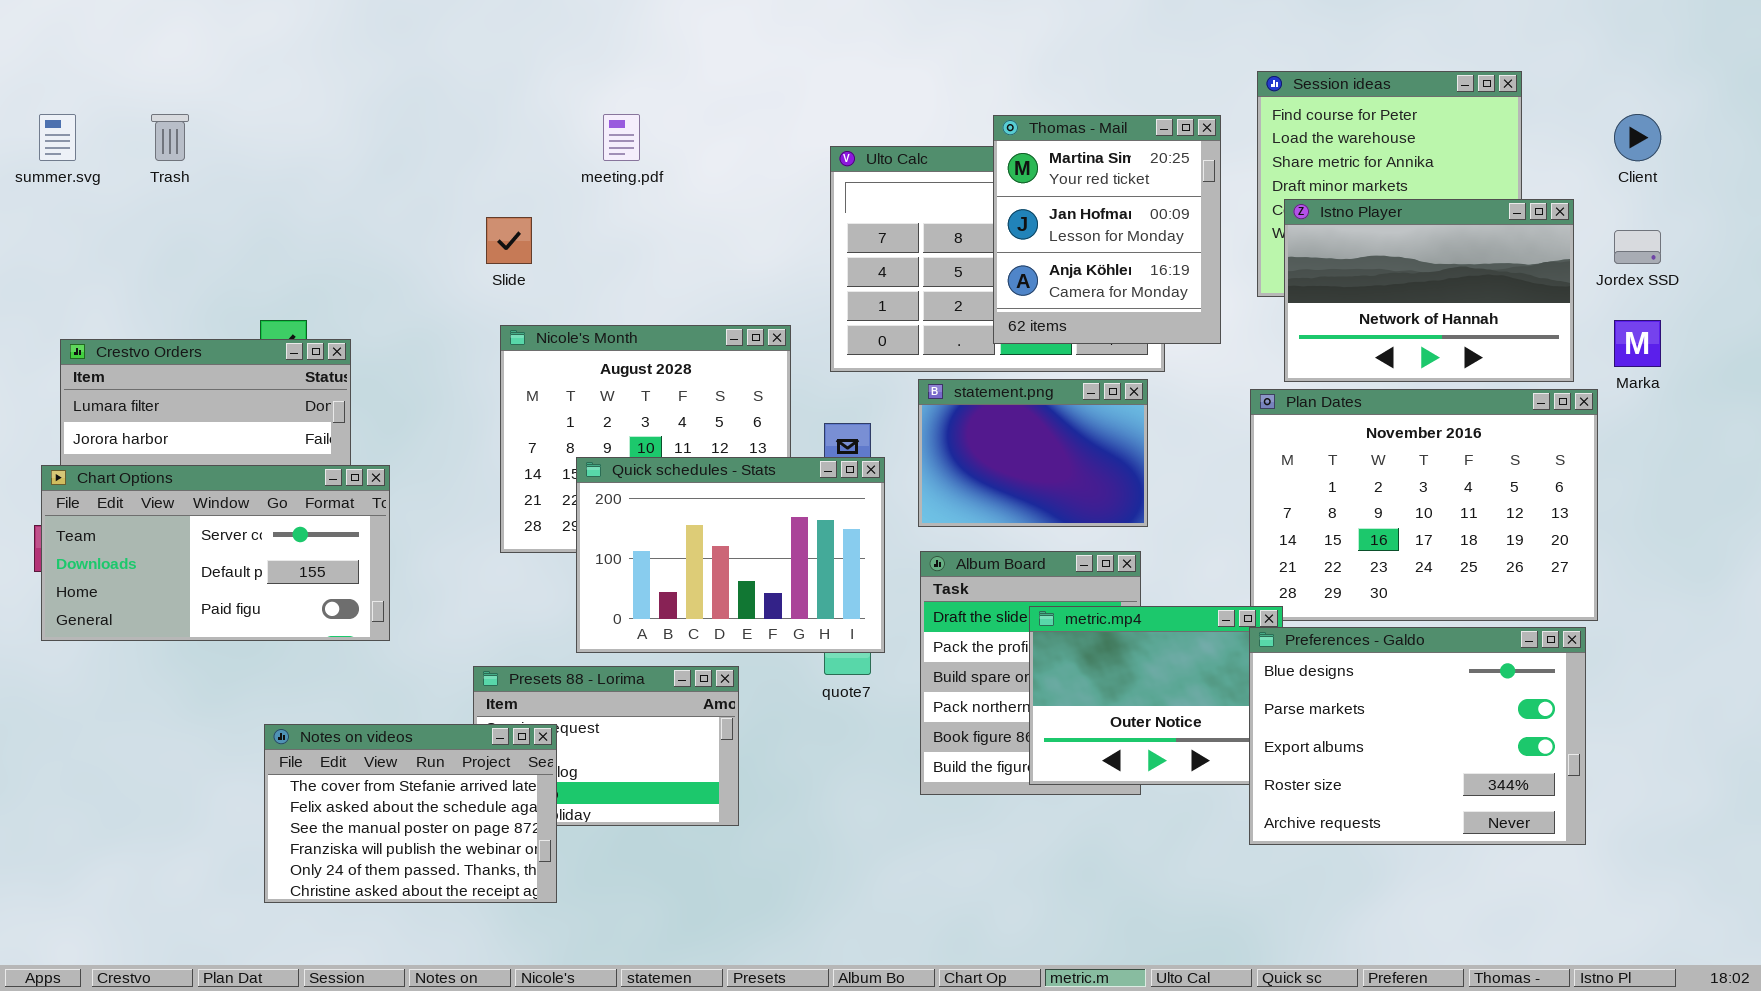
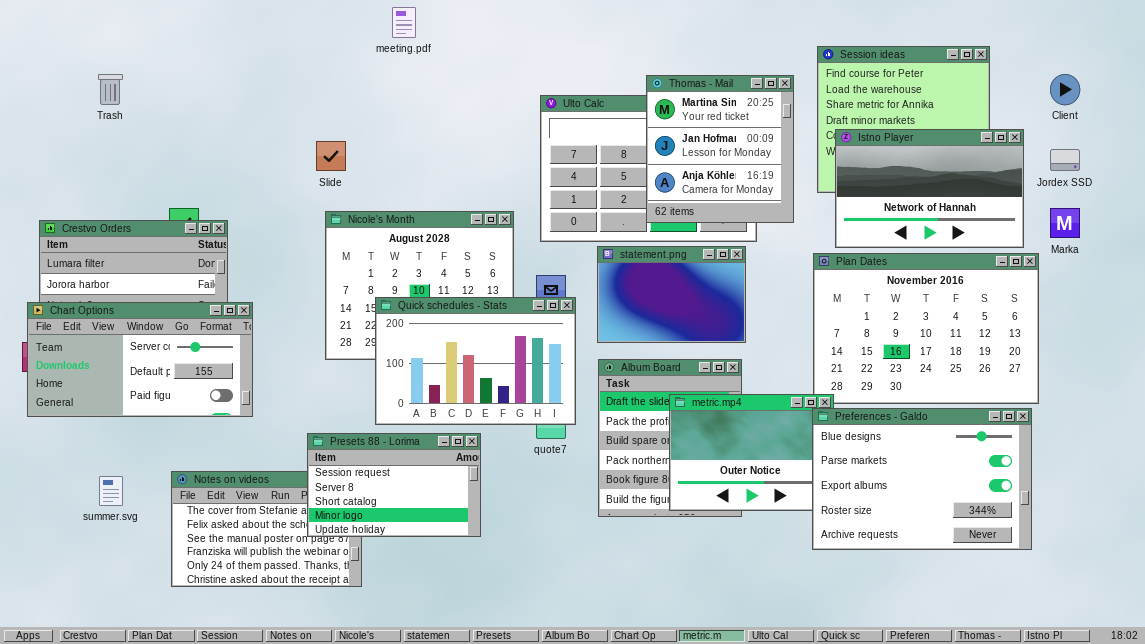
summer.svg: [39,114,76,161] -> [99,476,123,506], moved
meeting.pdf: [603,114,640,161] -> [392,7,416,38], moved
Presets 88 - Lorima: [473,666,739,826] -> [307,433,481,537], raised

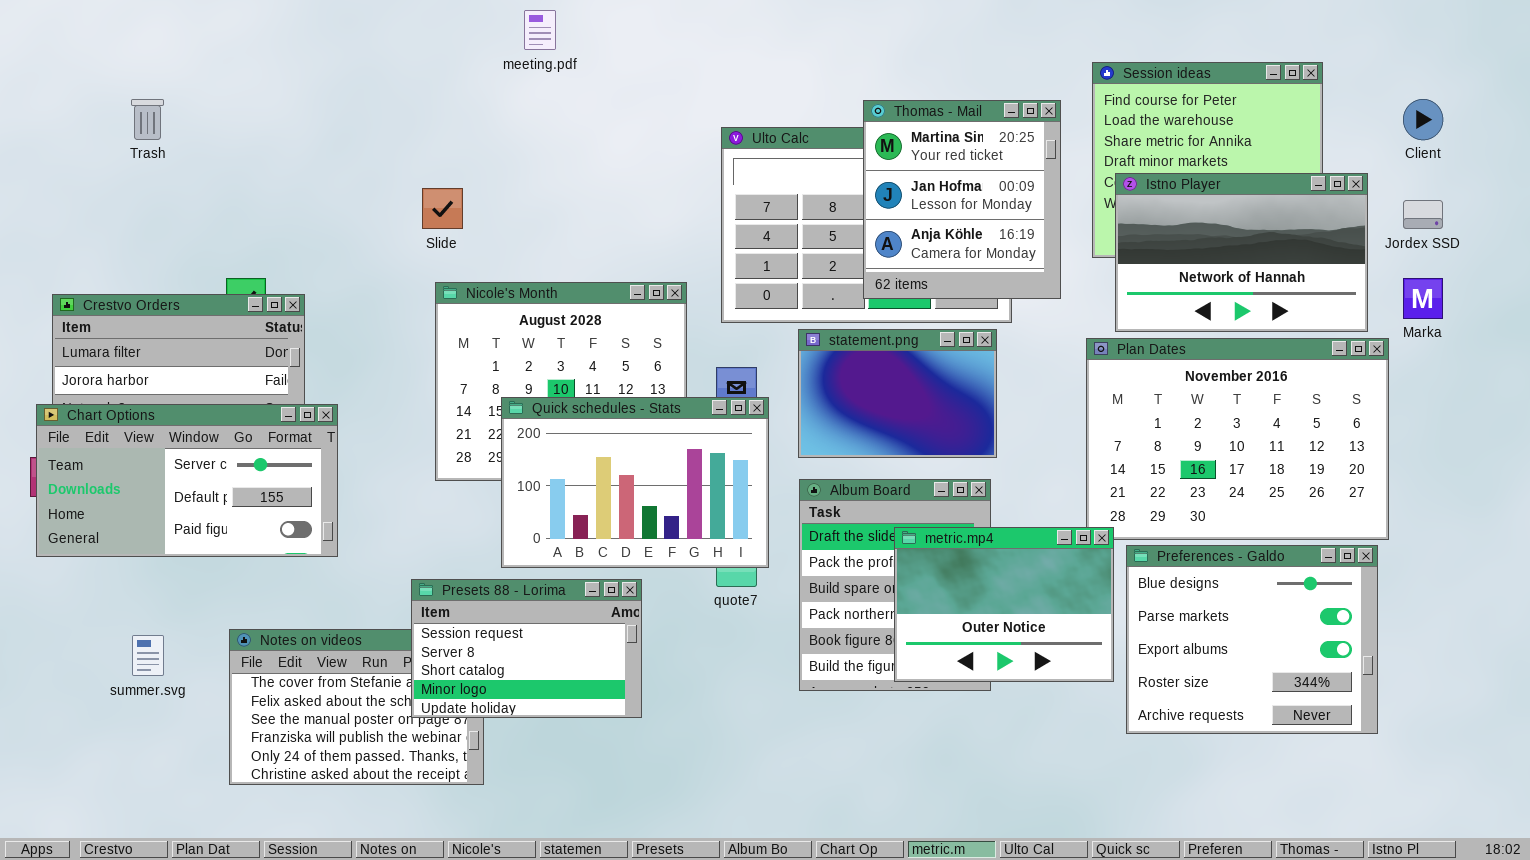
Preferences - Galdo: [812,408,1032,550] -> [1126,545,1378,734], resized

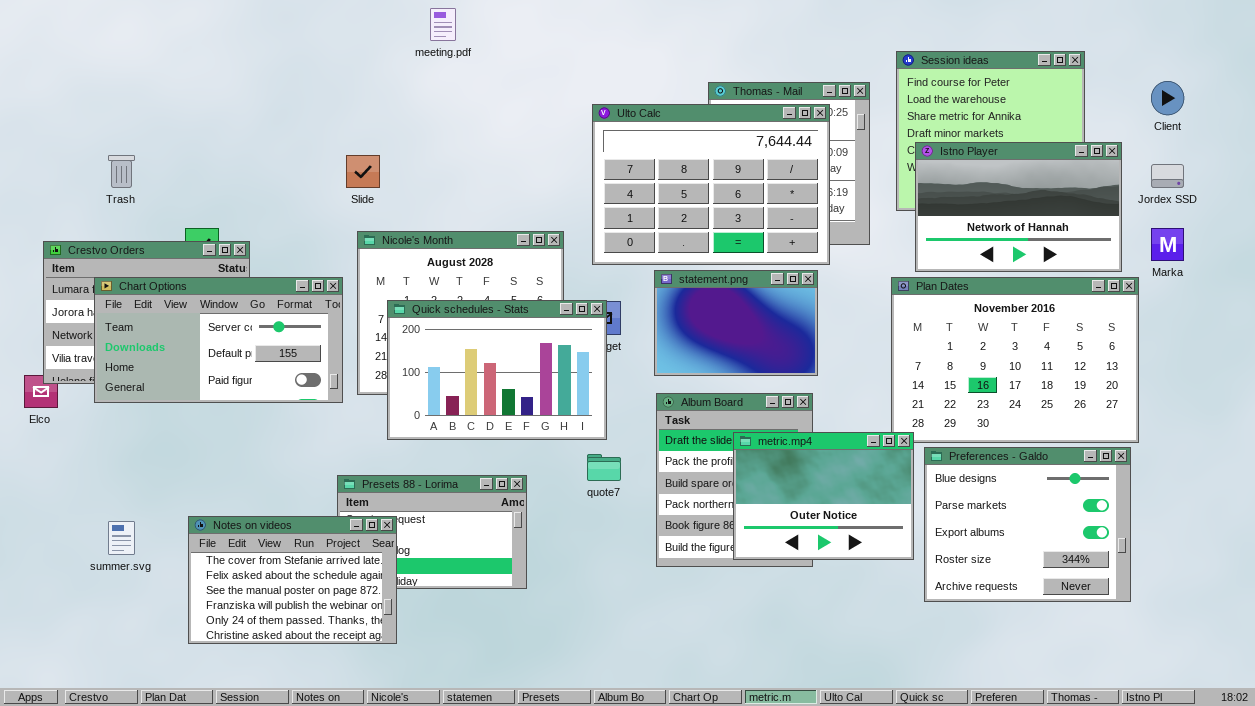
Trash: [131,99,164,140] -> [108,155,135,188], moved
Ulto Calc: [721,127,1012,323] -> [592,104,830,265], raised
Quick schedules - Stats: [501,397,769,568] -> [387,300,607,440], moved
Chart Options: [36,404,338,557] -> [94,277,343,403], moved
Notes on videos: [229,629,484,785] -> [188,516,397,644], raised

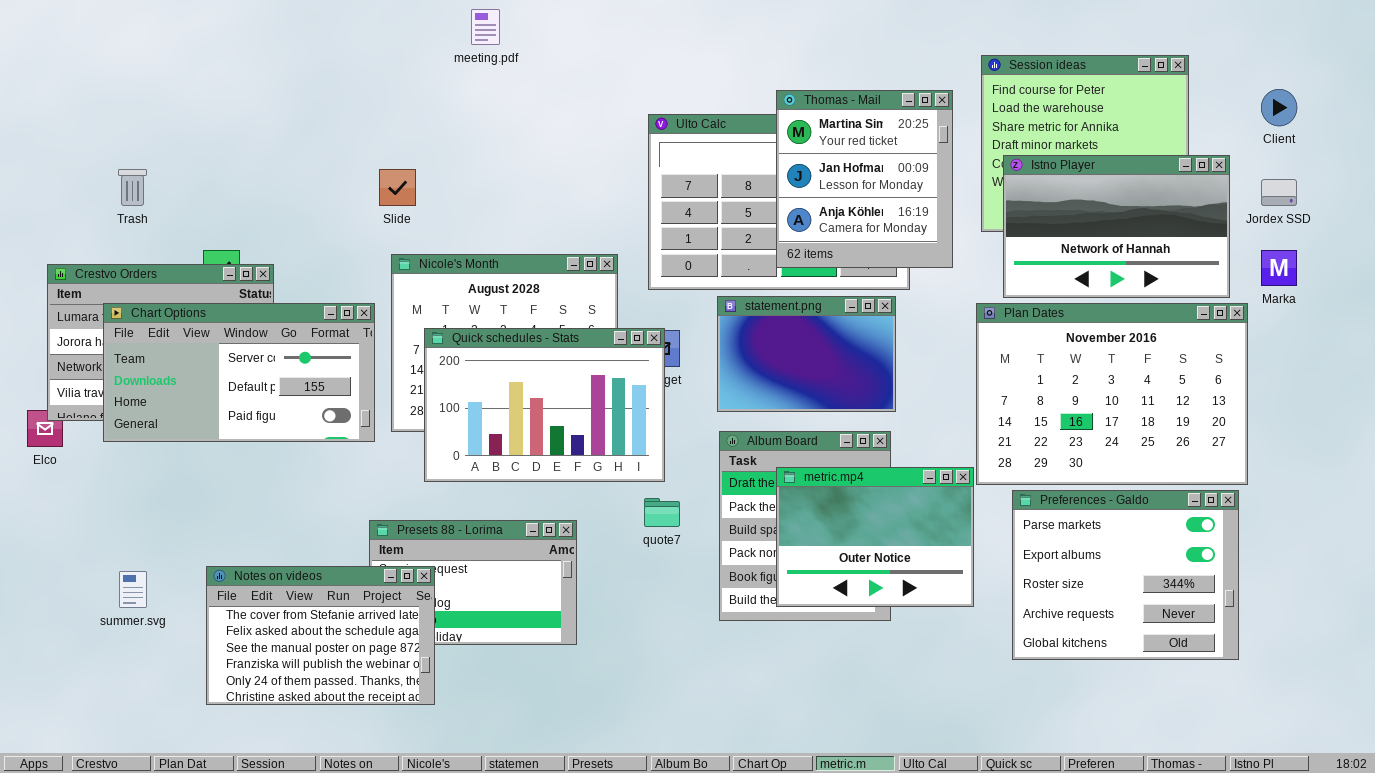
Thomas - Mail: [708,82,870,245] -> [776,90,953,268], raised
metric.mp4: [733,432,914,560] -> [776,467,974,607], moved
Preferences - Galdo: [924,447,1131,602] -> [1012,490,1239,660], scrolled down 1 row

